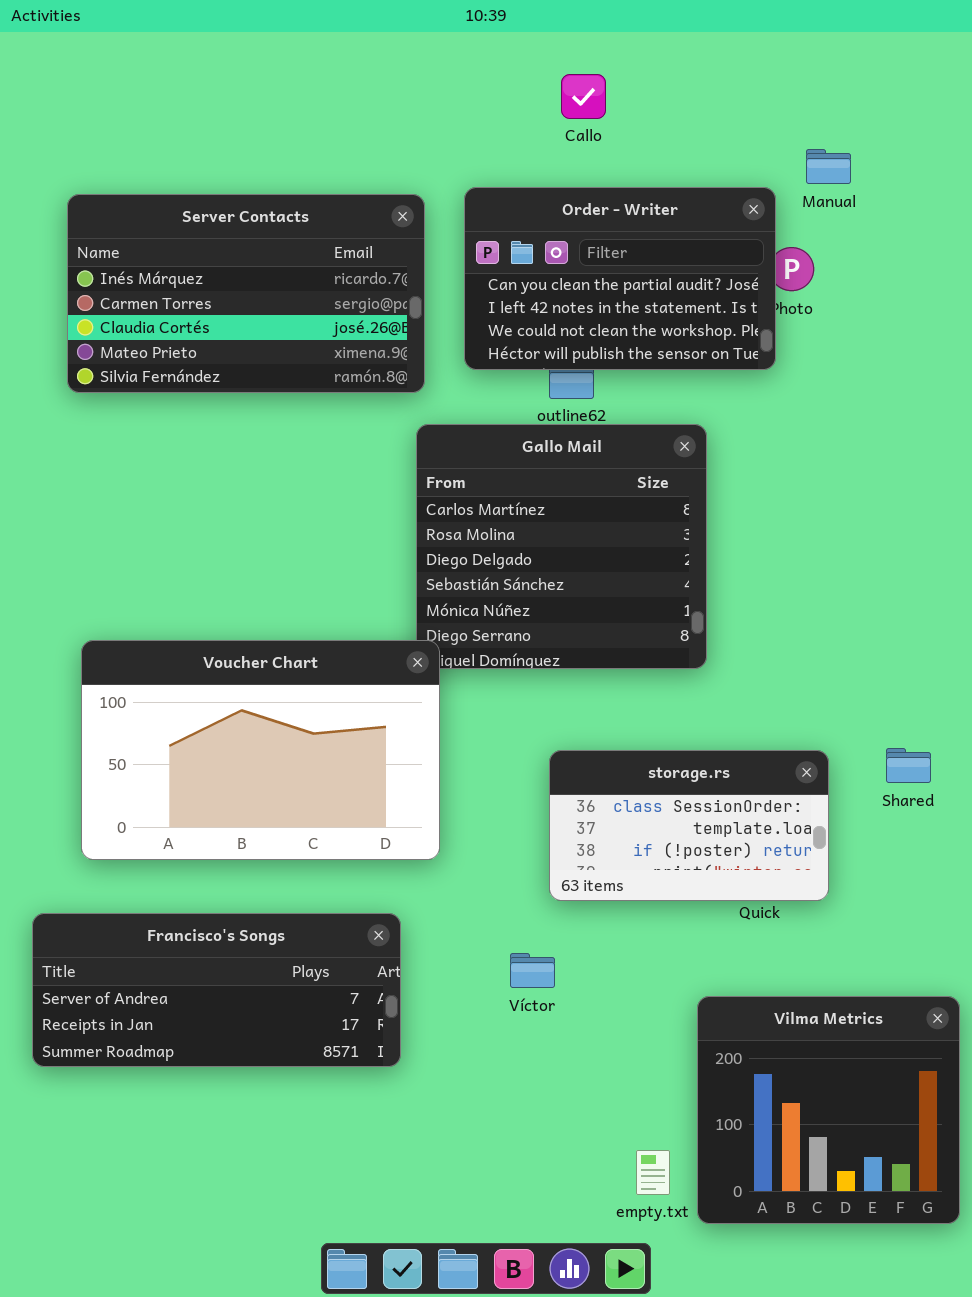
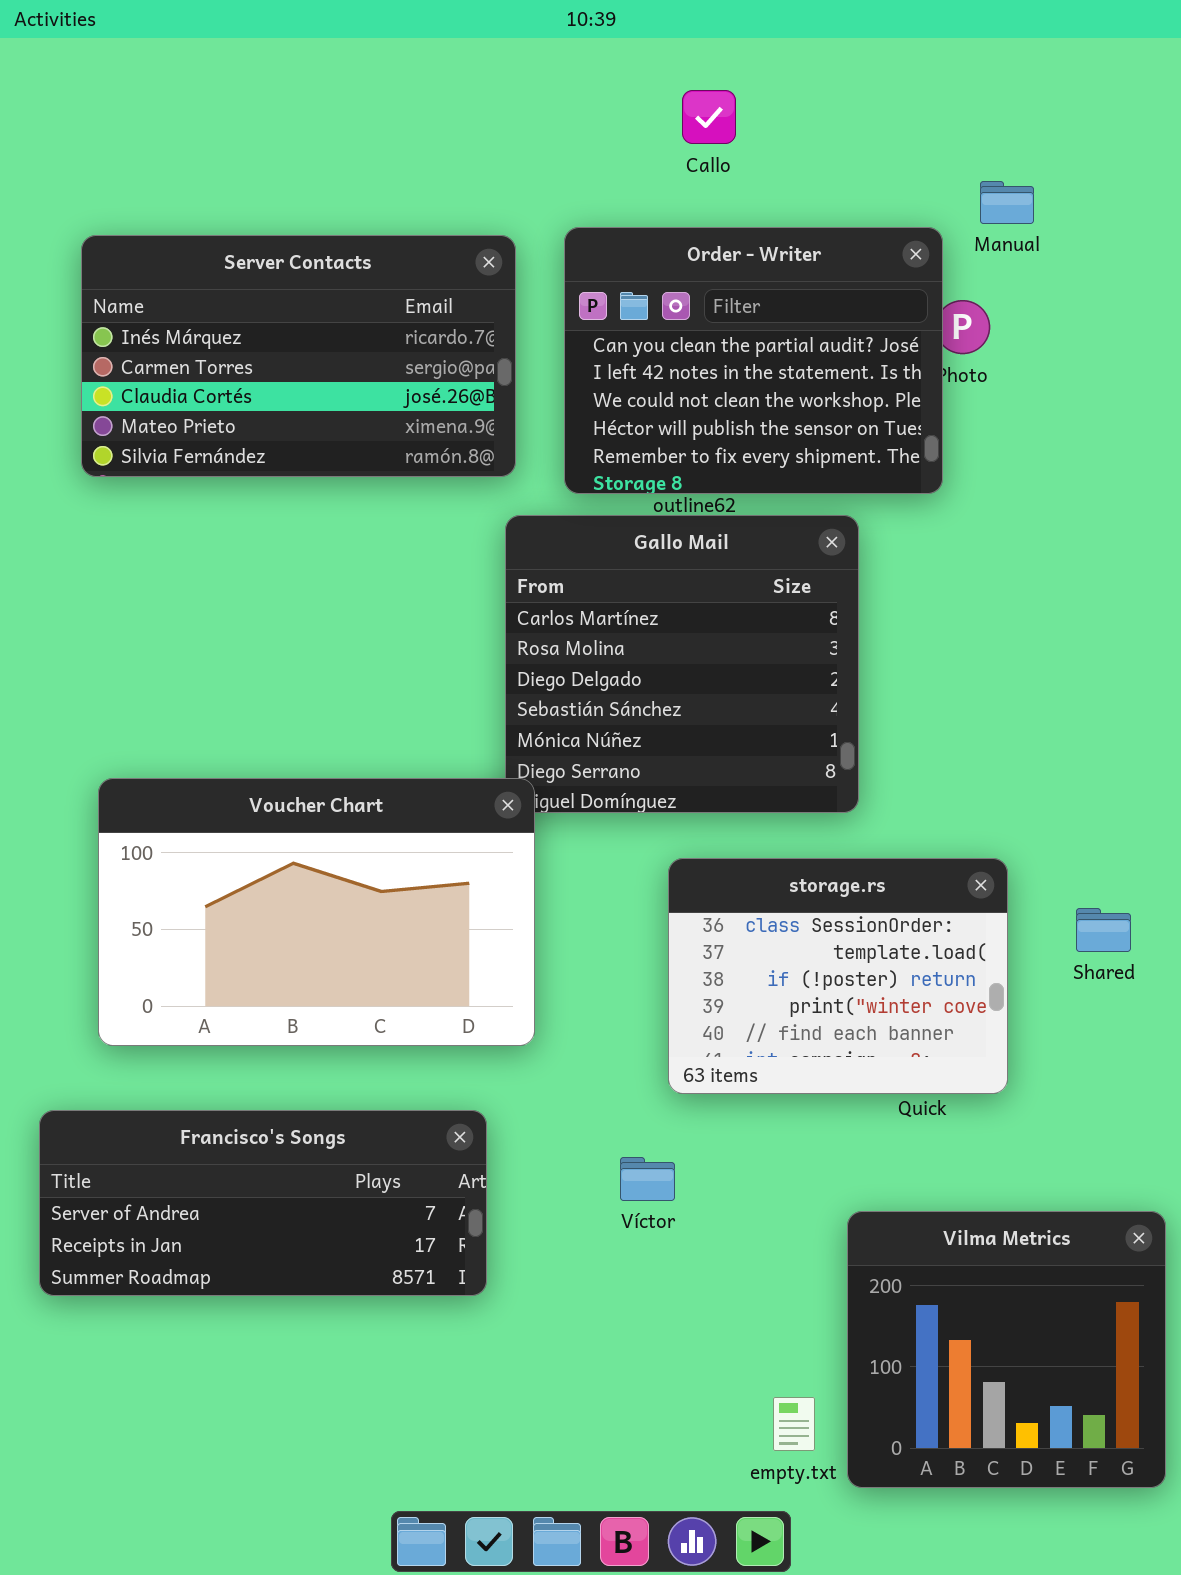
Order - Writer: [464,187,776,370] -> [564,227,943,494], resized
storage.rs: [549,750,829,901] -> [668,858,1008,1094], resized

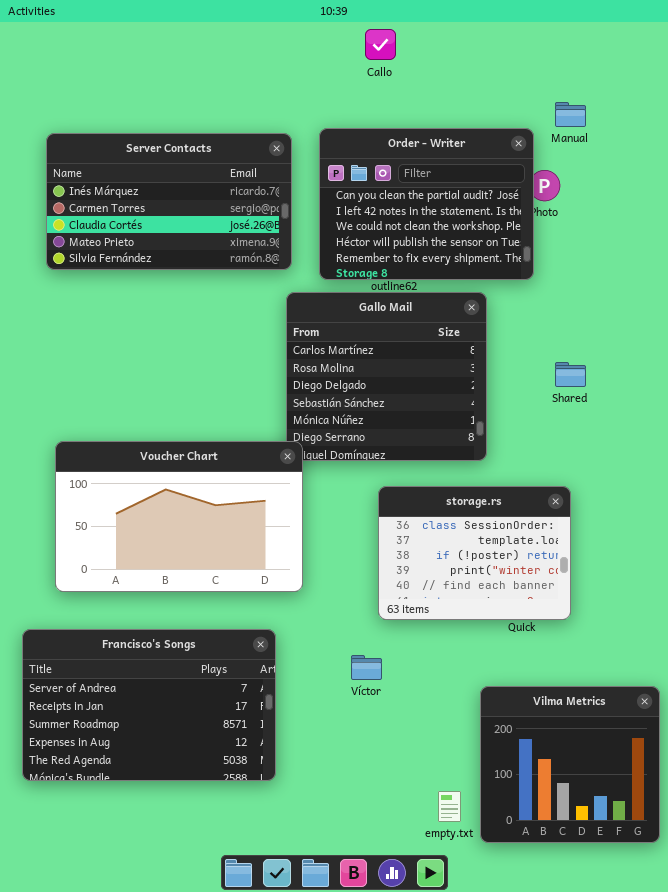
Callo: [682,90,736,144] -> [365,29,396,60], moved
Shared: [1076,908,1131,952] -> [555,362,586,387], moved
Francisco's Songs: [39,1110,487,1296] -> [22,629,276,781], resized

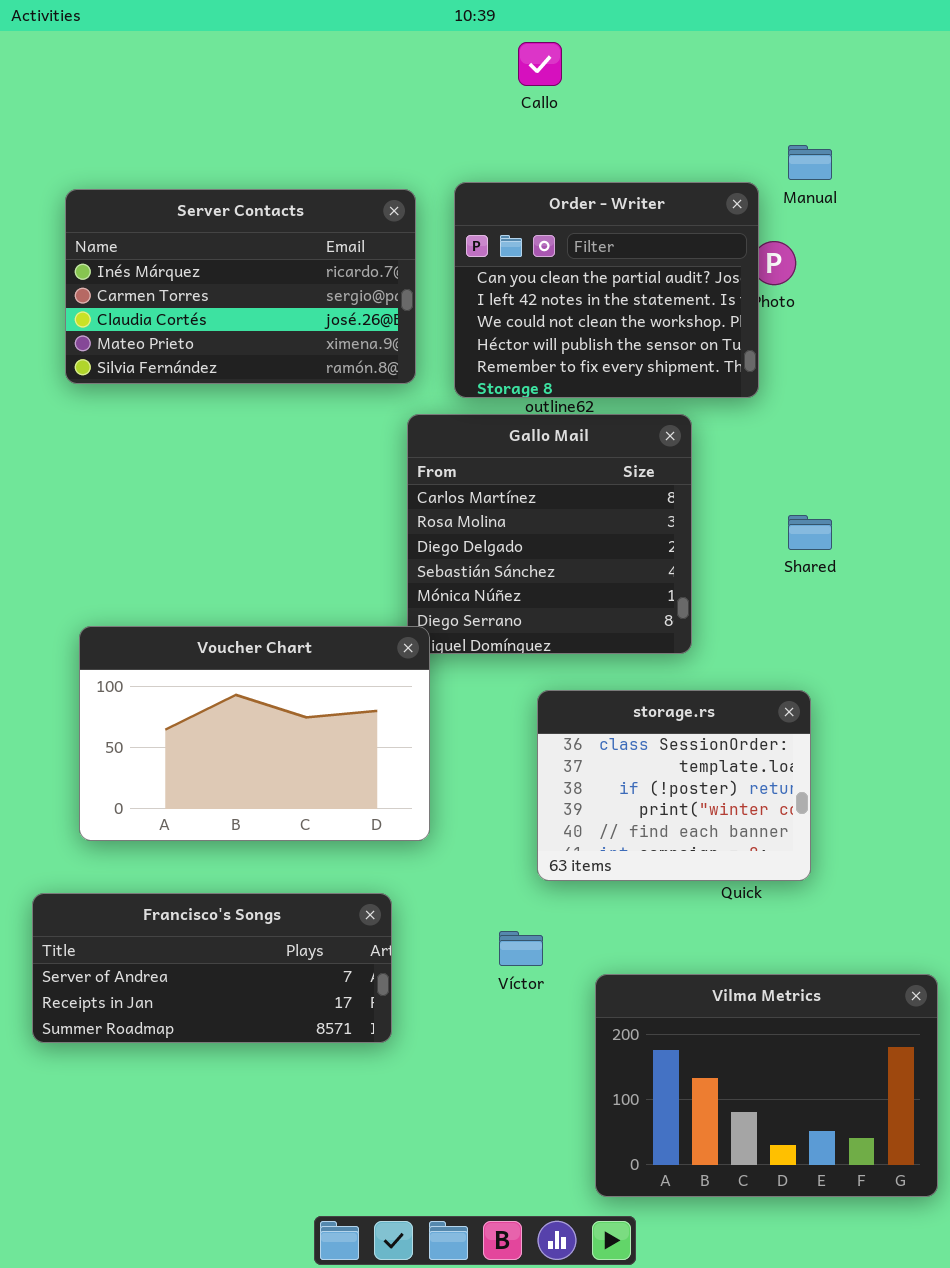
Francisco's Songs: [22,629,276,781] -> [32,893,392,1043], resized
Vilma Metrics: [480,686,660,843] -> [595,974,938,1197], resized

